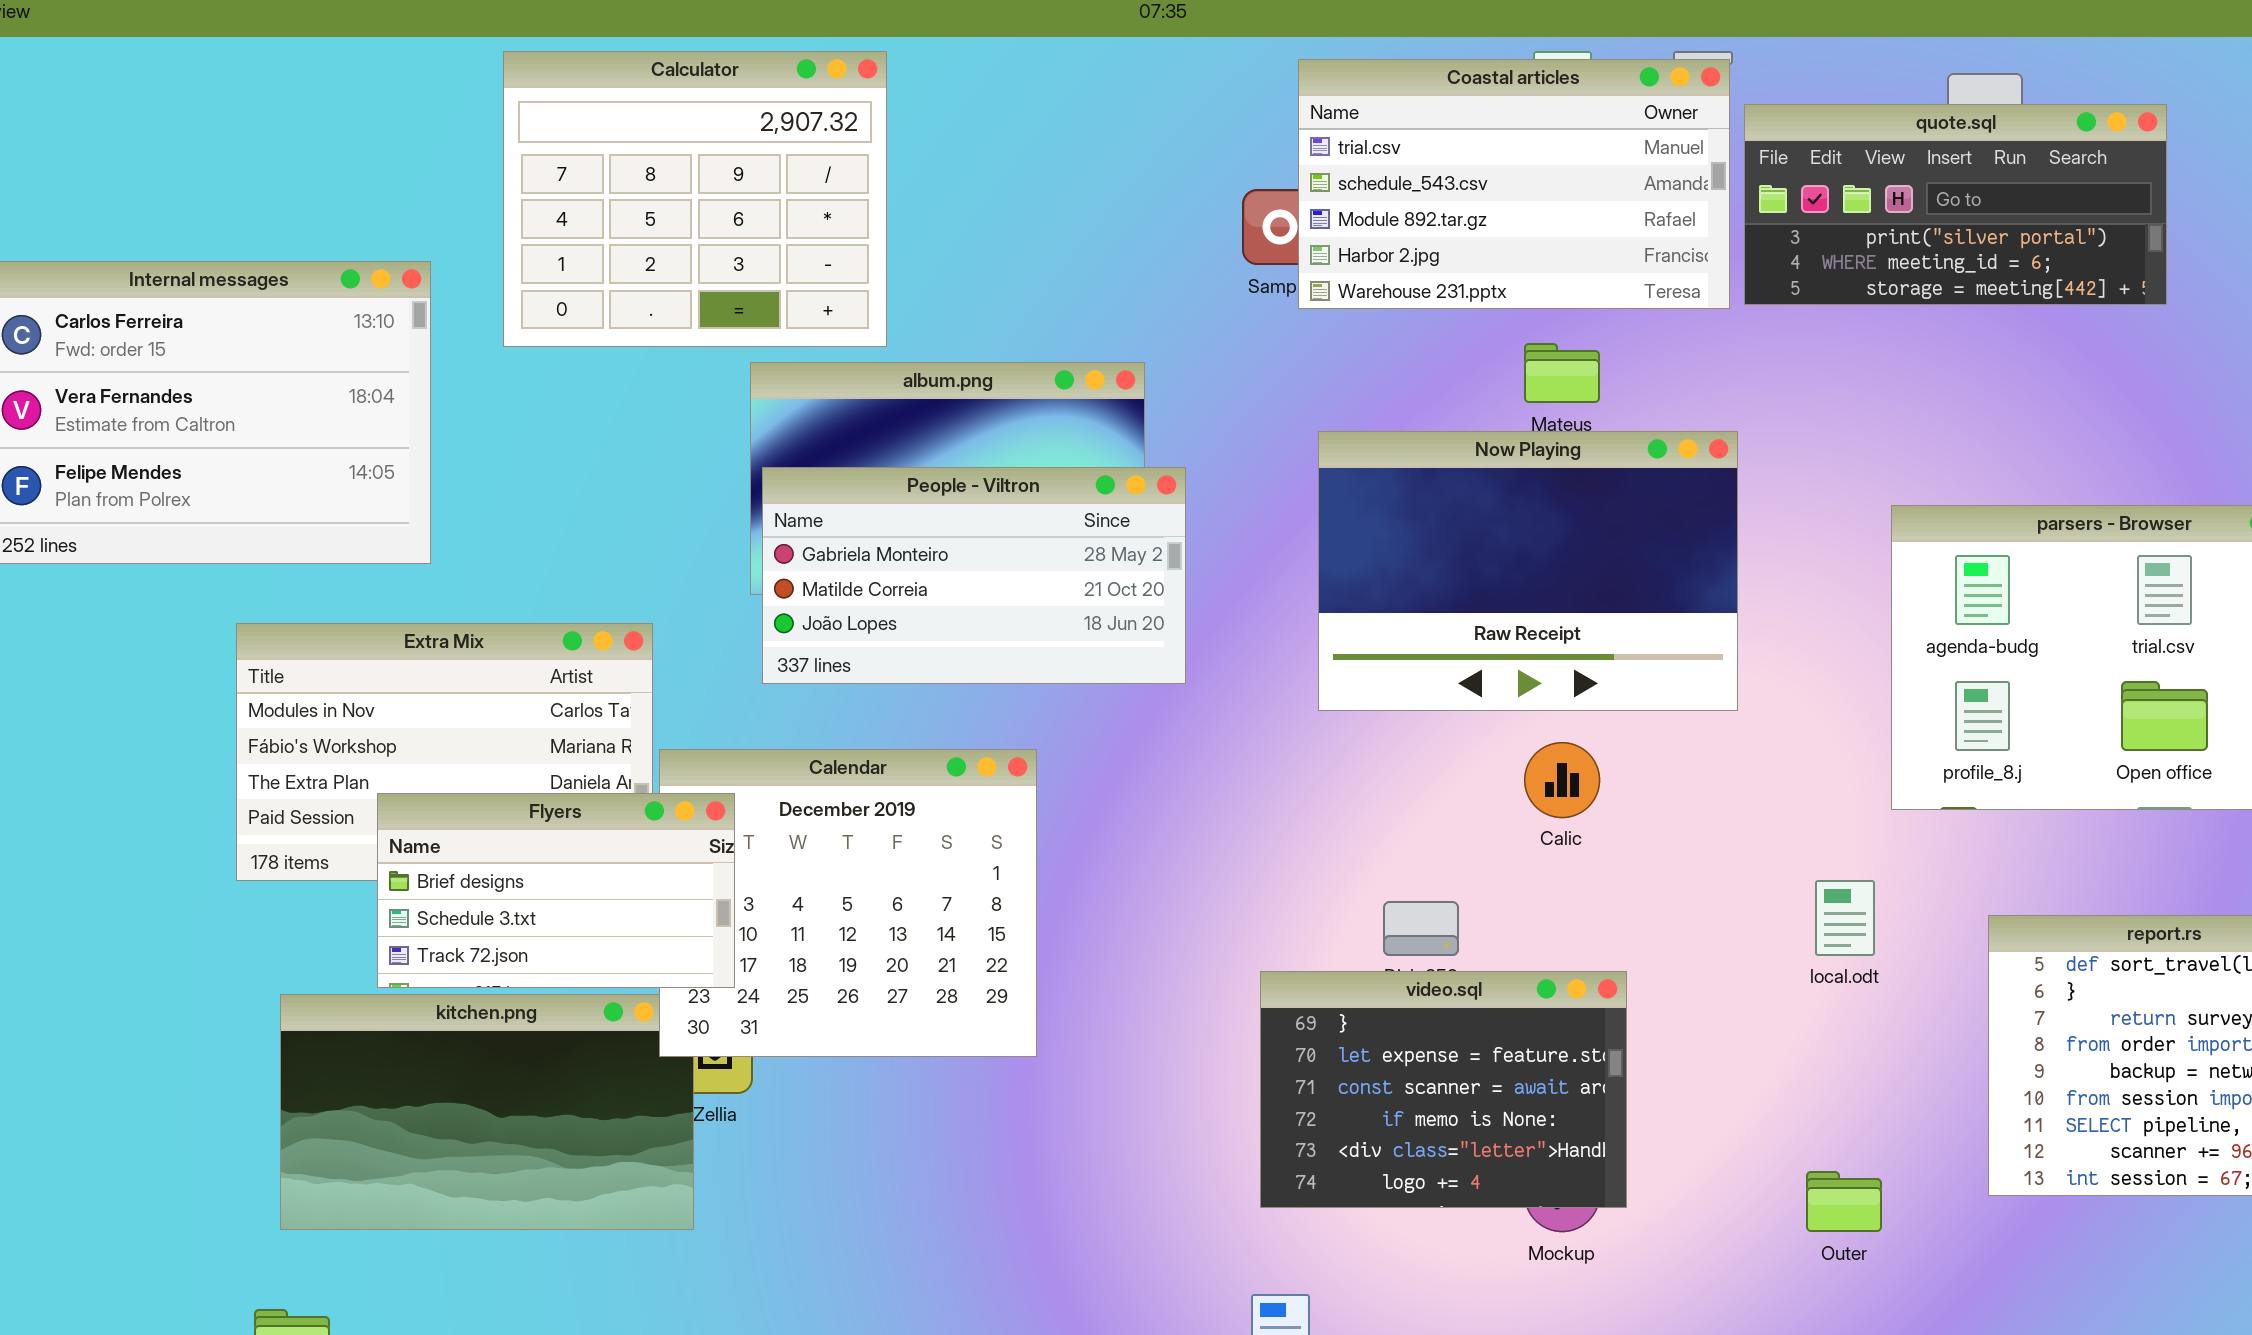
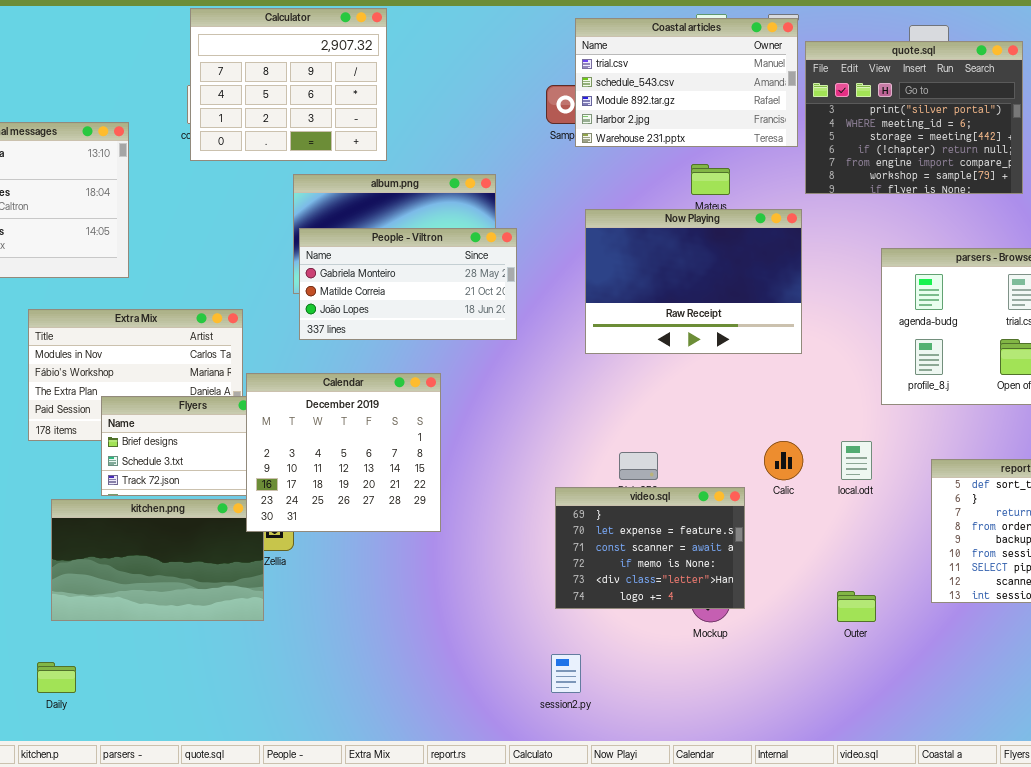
Calculator: [503,51,887,347] -> [190,8,387,161], moved
quote.sql: [1744,104,2167,305] -> [805,41,1023,194], resized
Calic: [1524,742,1600,818] -> [764,441,803,480], moved
Calendar: [659,749,1037,1057] -> [246,373,441,532], raised

